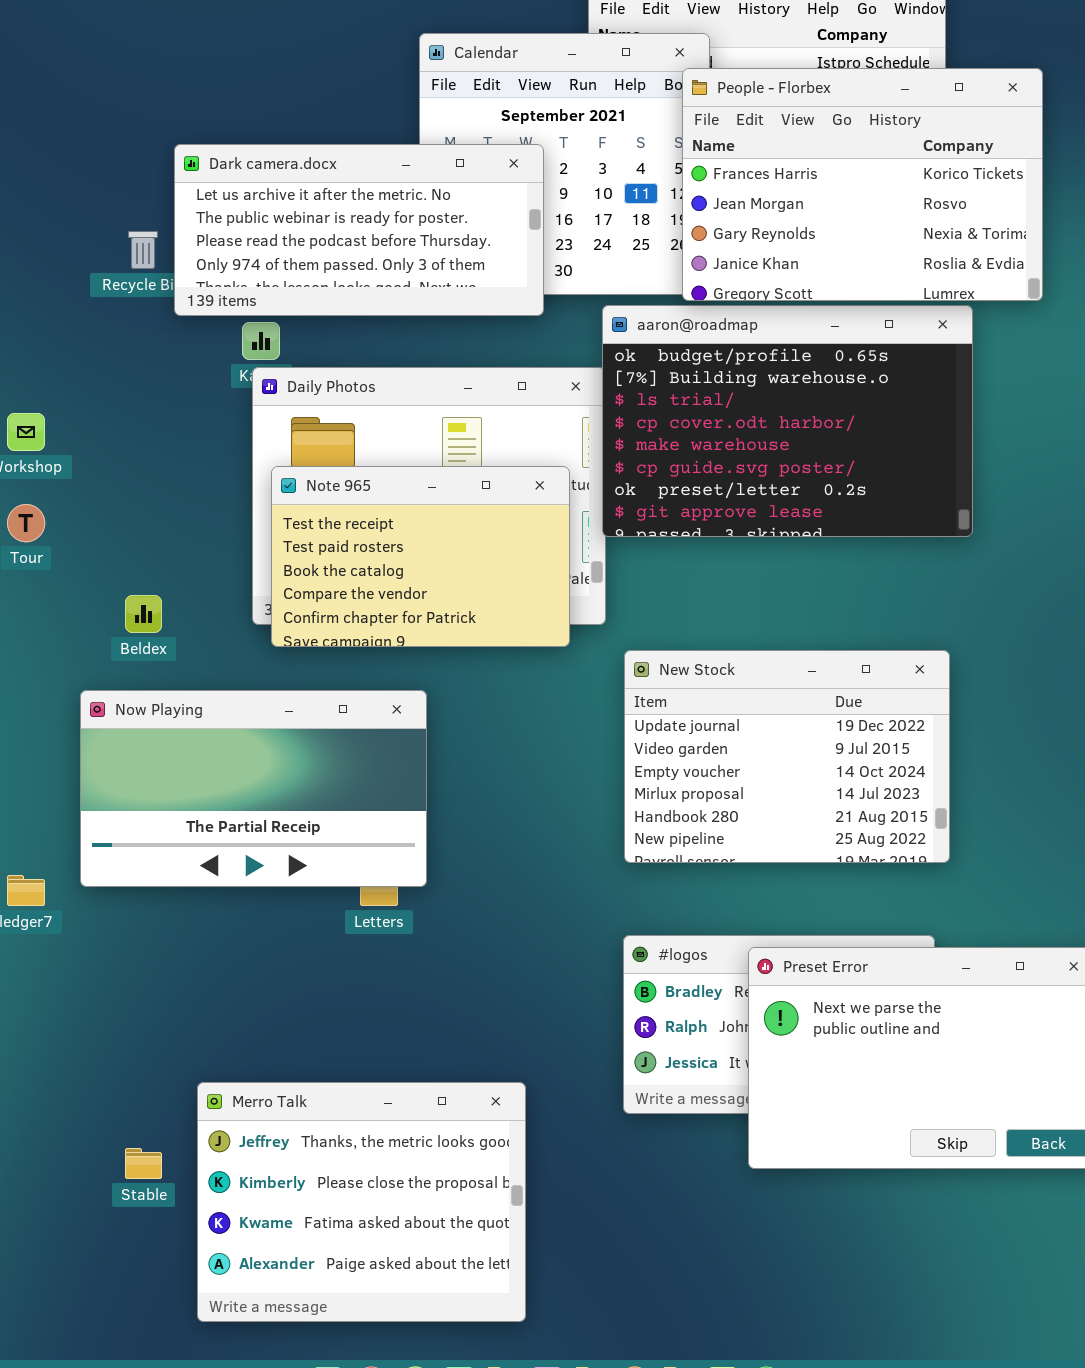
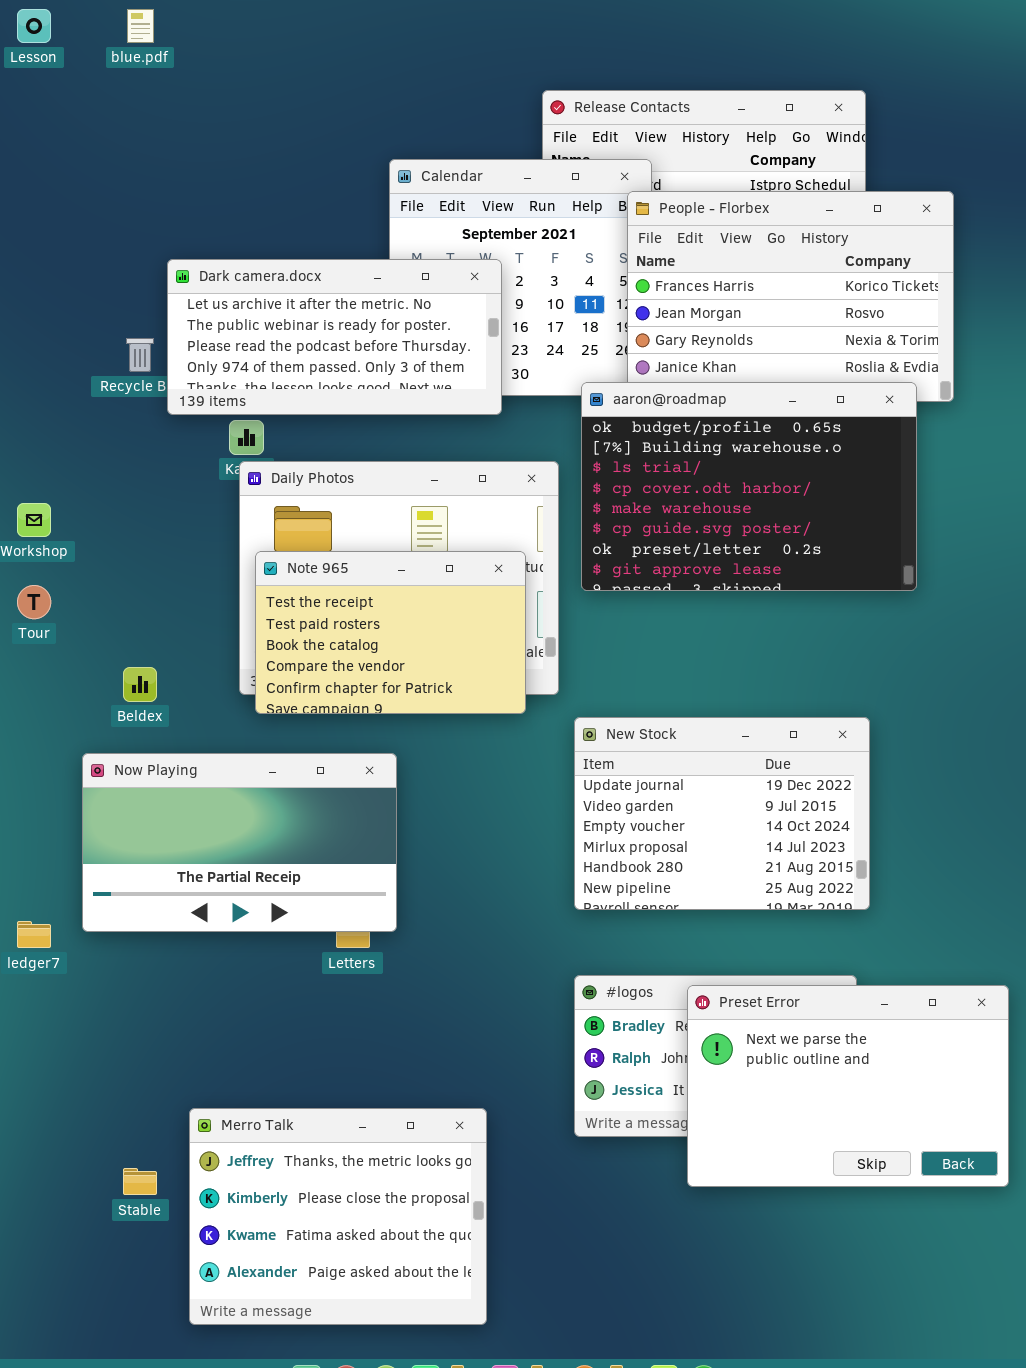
aaron@roadmap: [602,305,973,537] -> [581,382,917,591], moved

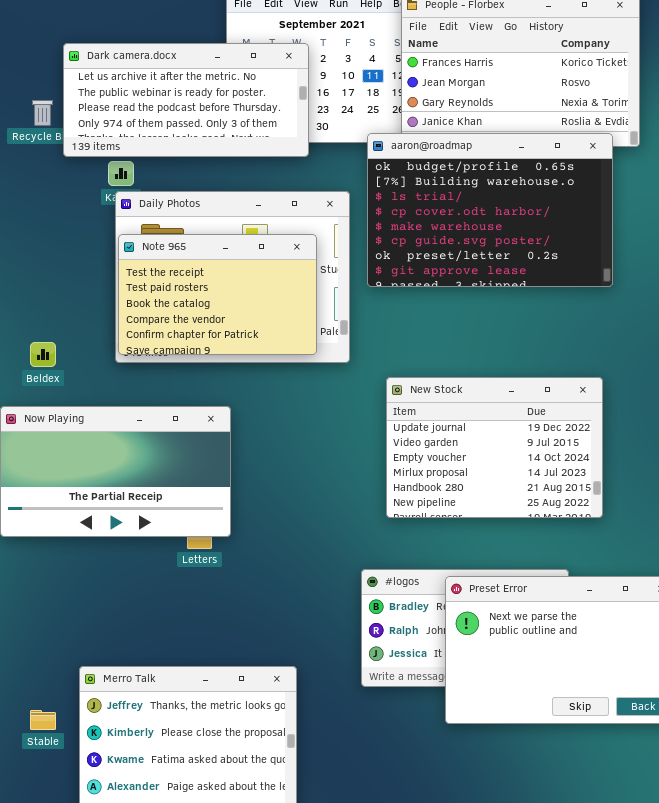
Note 965: [255,551,526,714] -> [118,234,317,355], moved
New Stock: [574,717,870,910] -> [386,377,603,518], moved

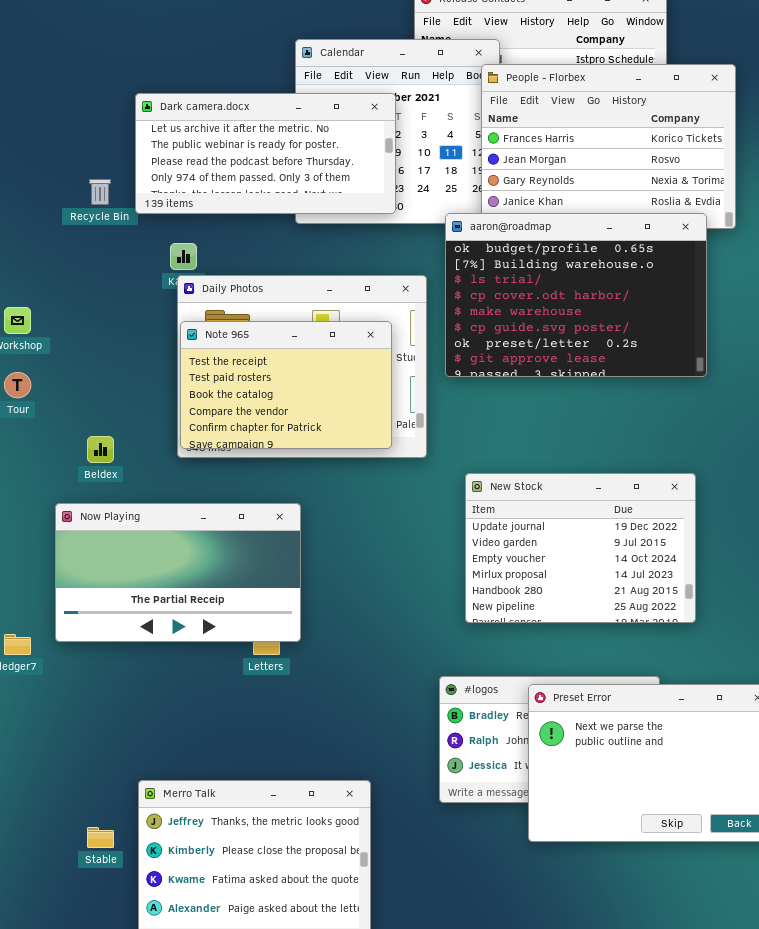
Dark camera.docx: [63,43,309,157] -> [135,93,396,214], moved

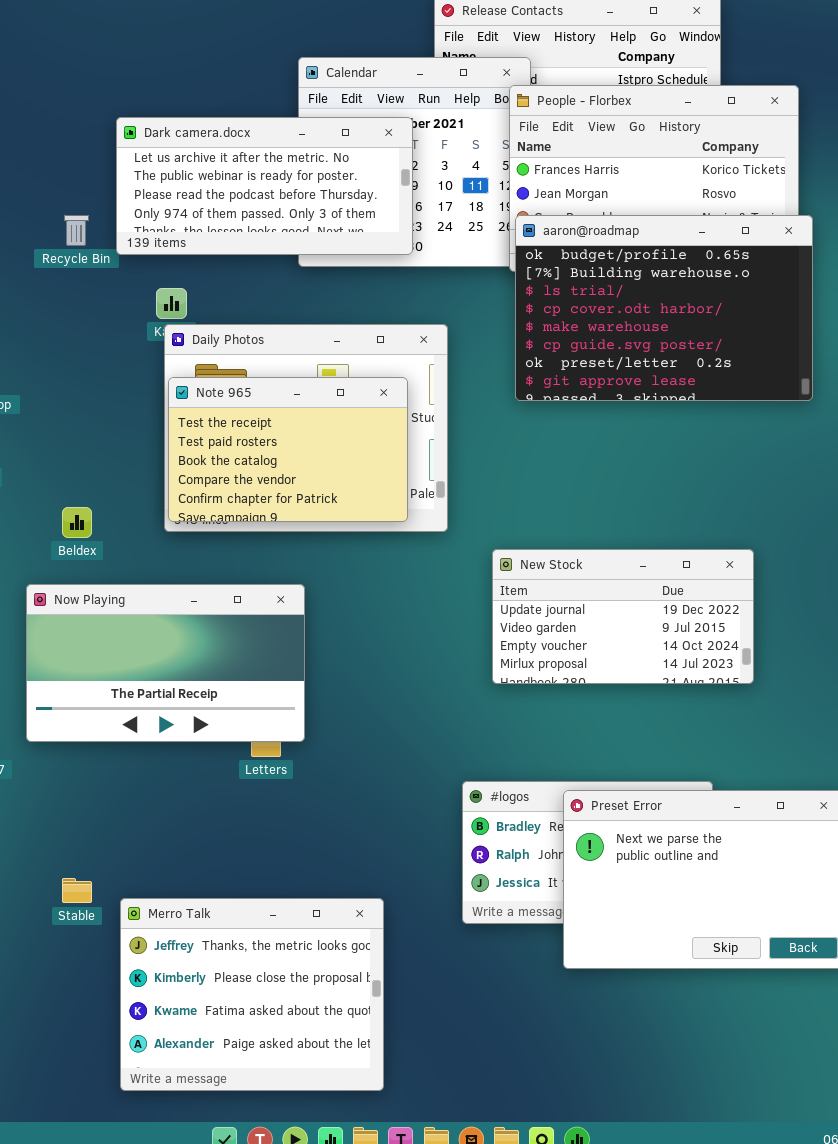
aaron@roadmap: [445,213,707,377] -> [515,215,813,401], moved
New Stock: [465,473,696,623] -> [492,549,754,684], resized
Stable: [87,827,114,848] -> [62,878,92,903], moved

